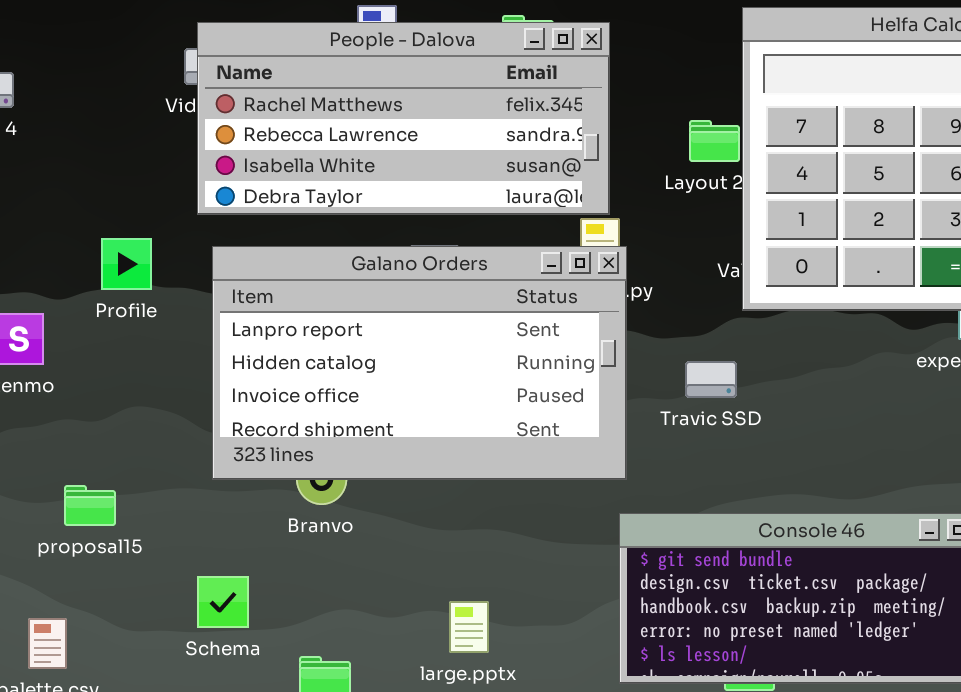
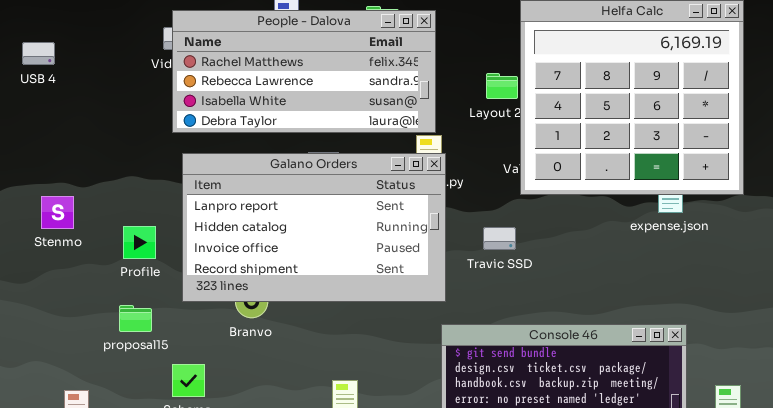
Profile: [101,238,152,290] -> [123,226,156,259], moved
proposal15: [64,485,116,526] -> [119,305,152,332], moved

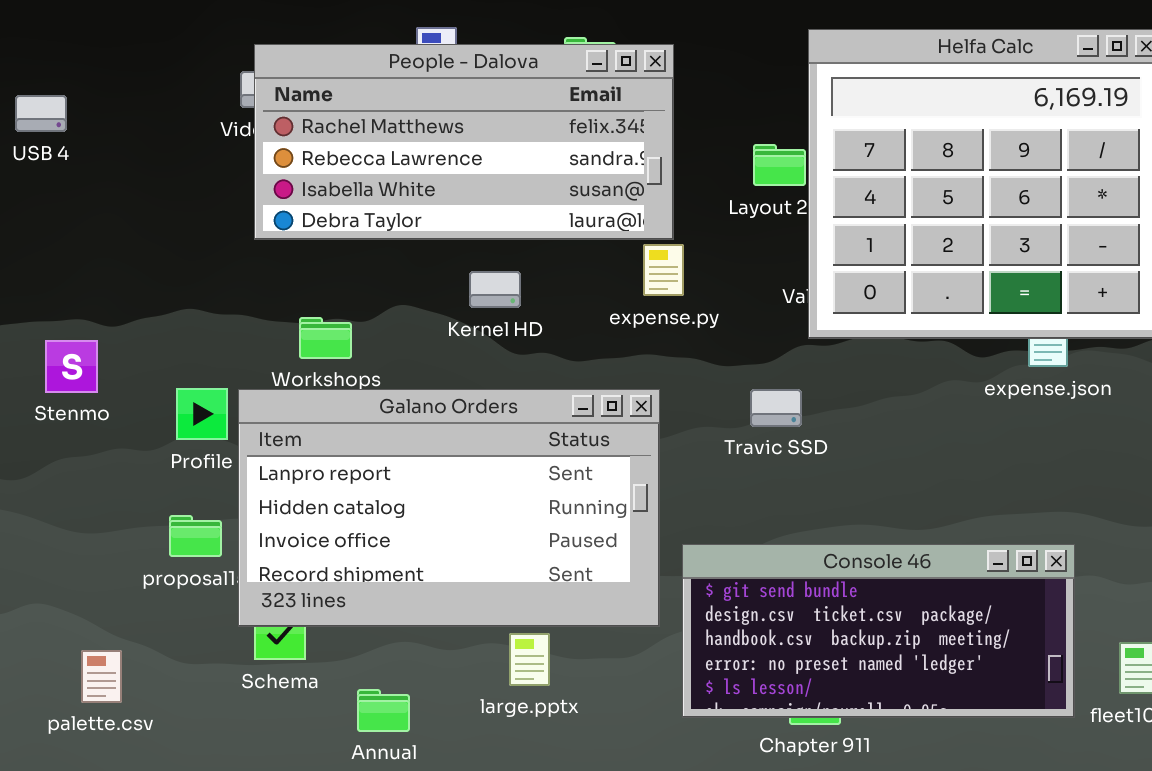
Galano Orders: [182,153,446,302] -> [238,389,660,627], moved

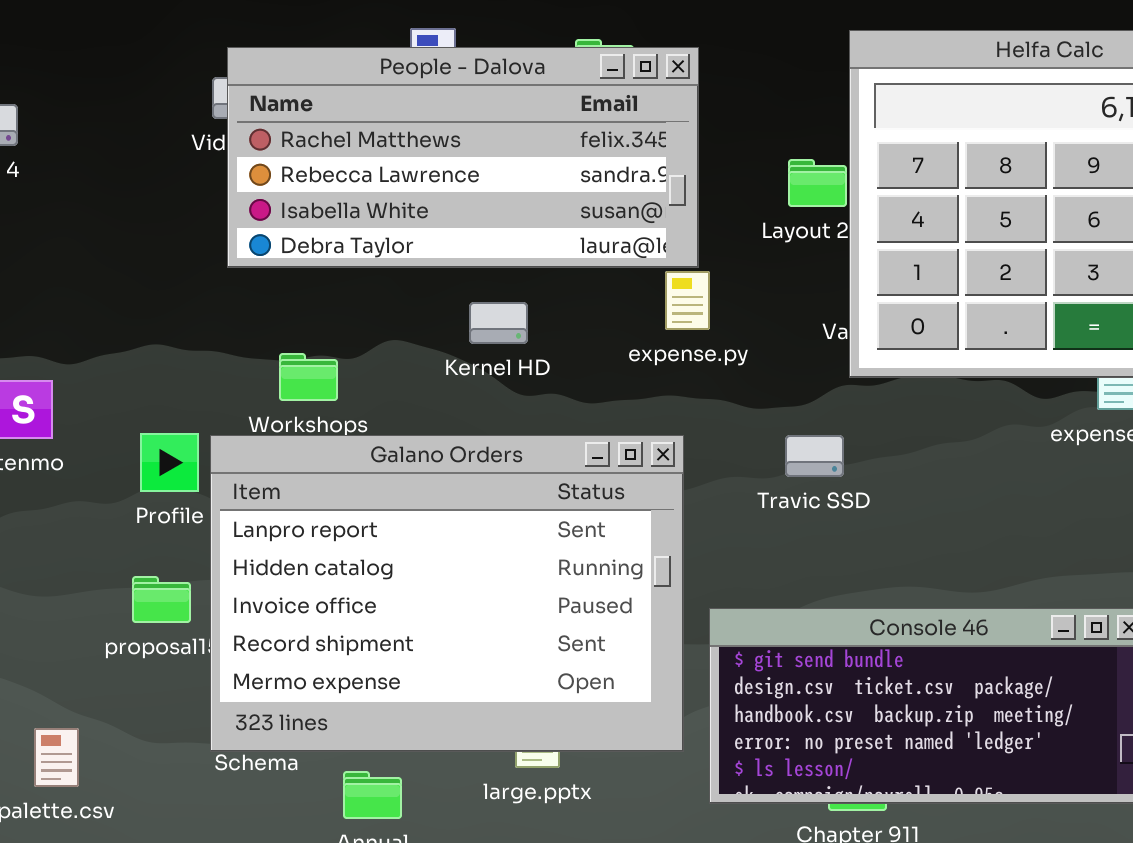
Galano Orders: [238,389,660,627] -> [210,435,684,752], resized

